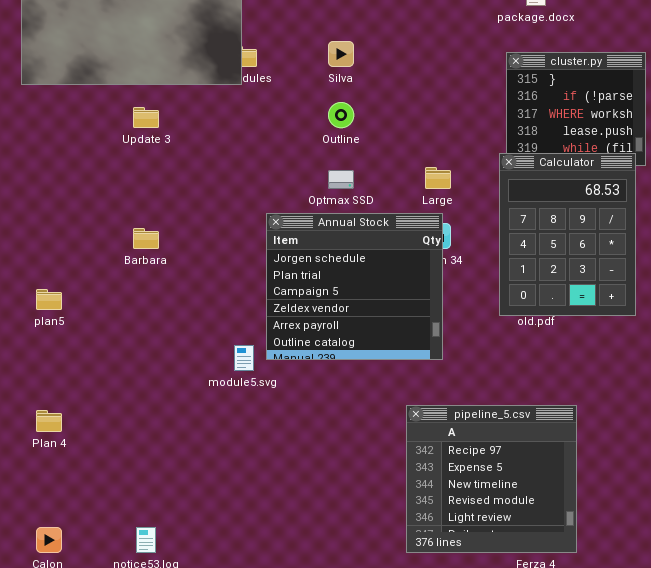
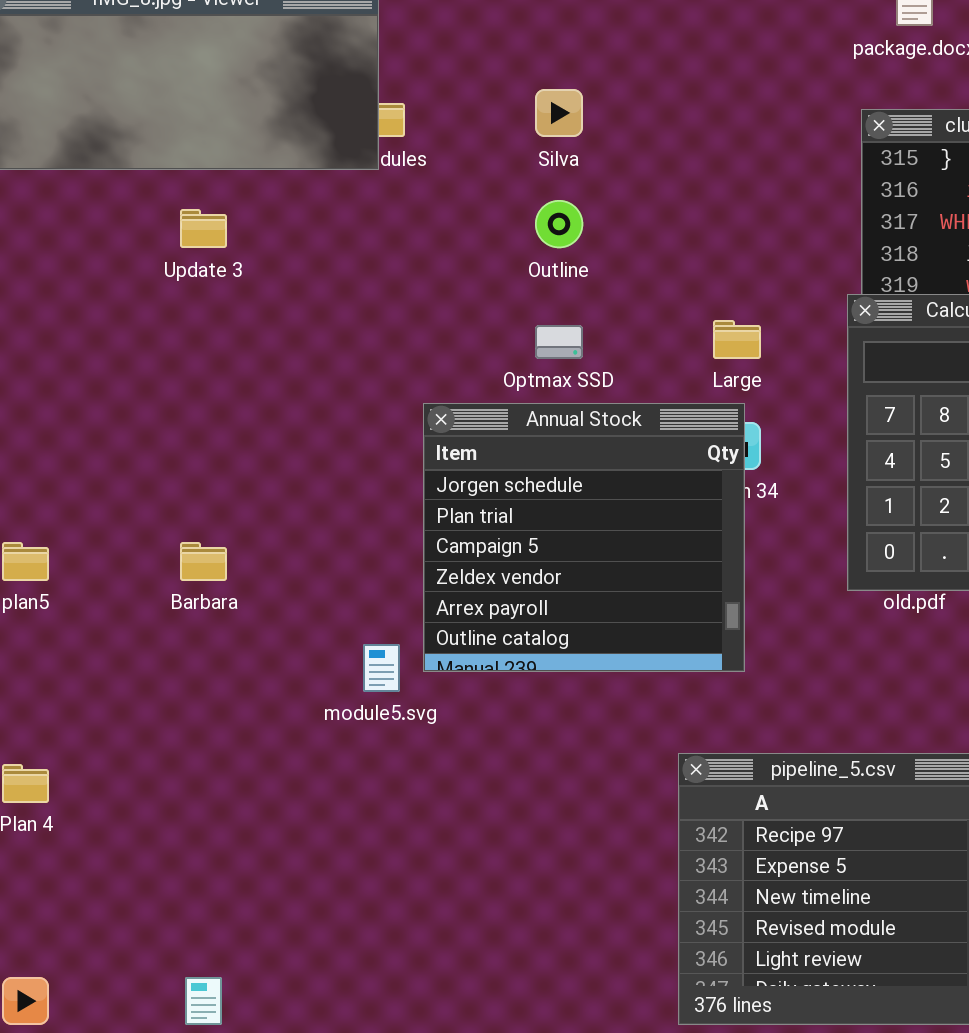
Barbara: [133,228,159,249] -> [180,542,227,581], moved

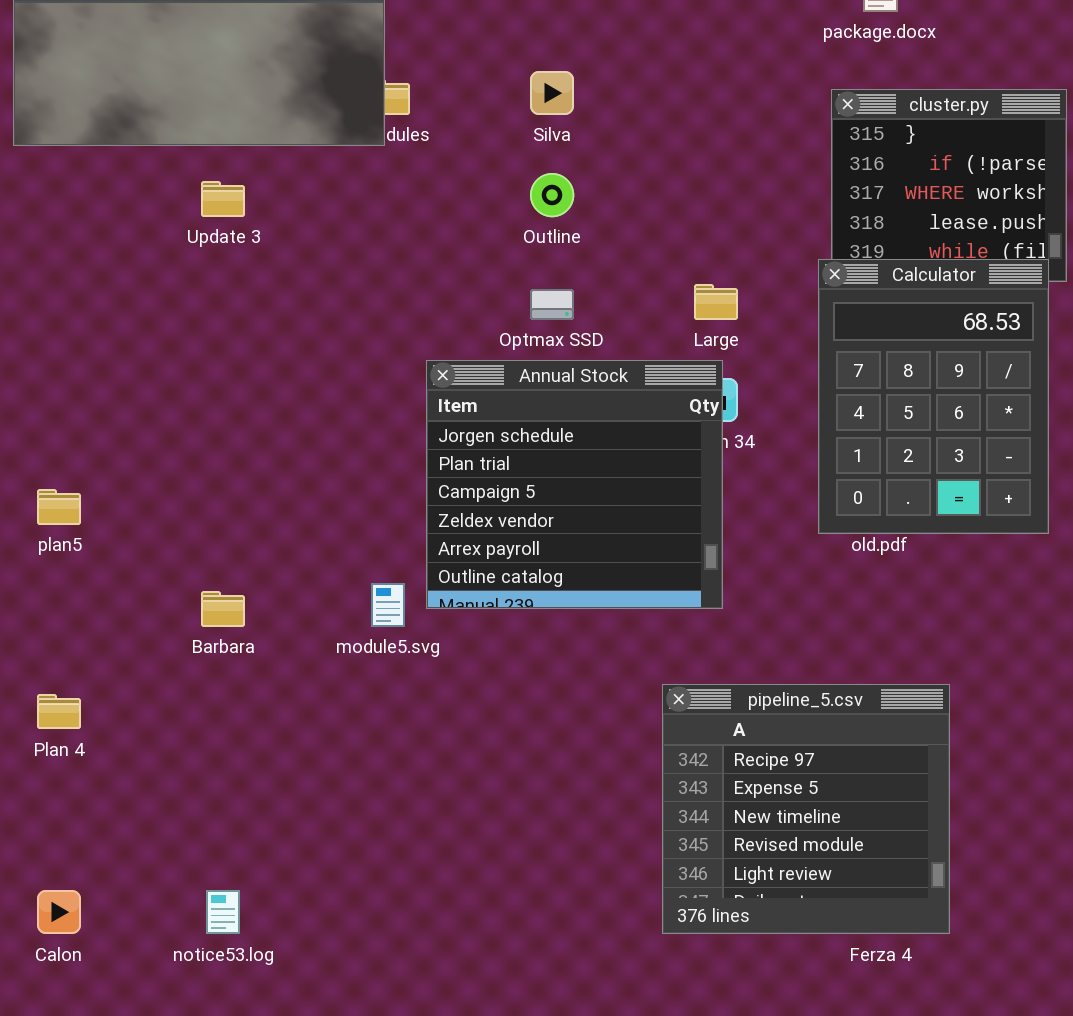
Barbara: [180,542,227,581] -> [201,591,245,627], moved

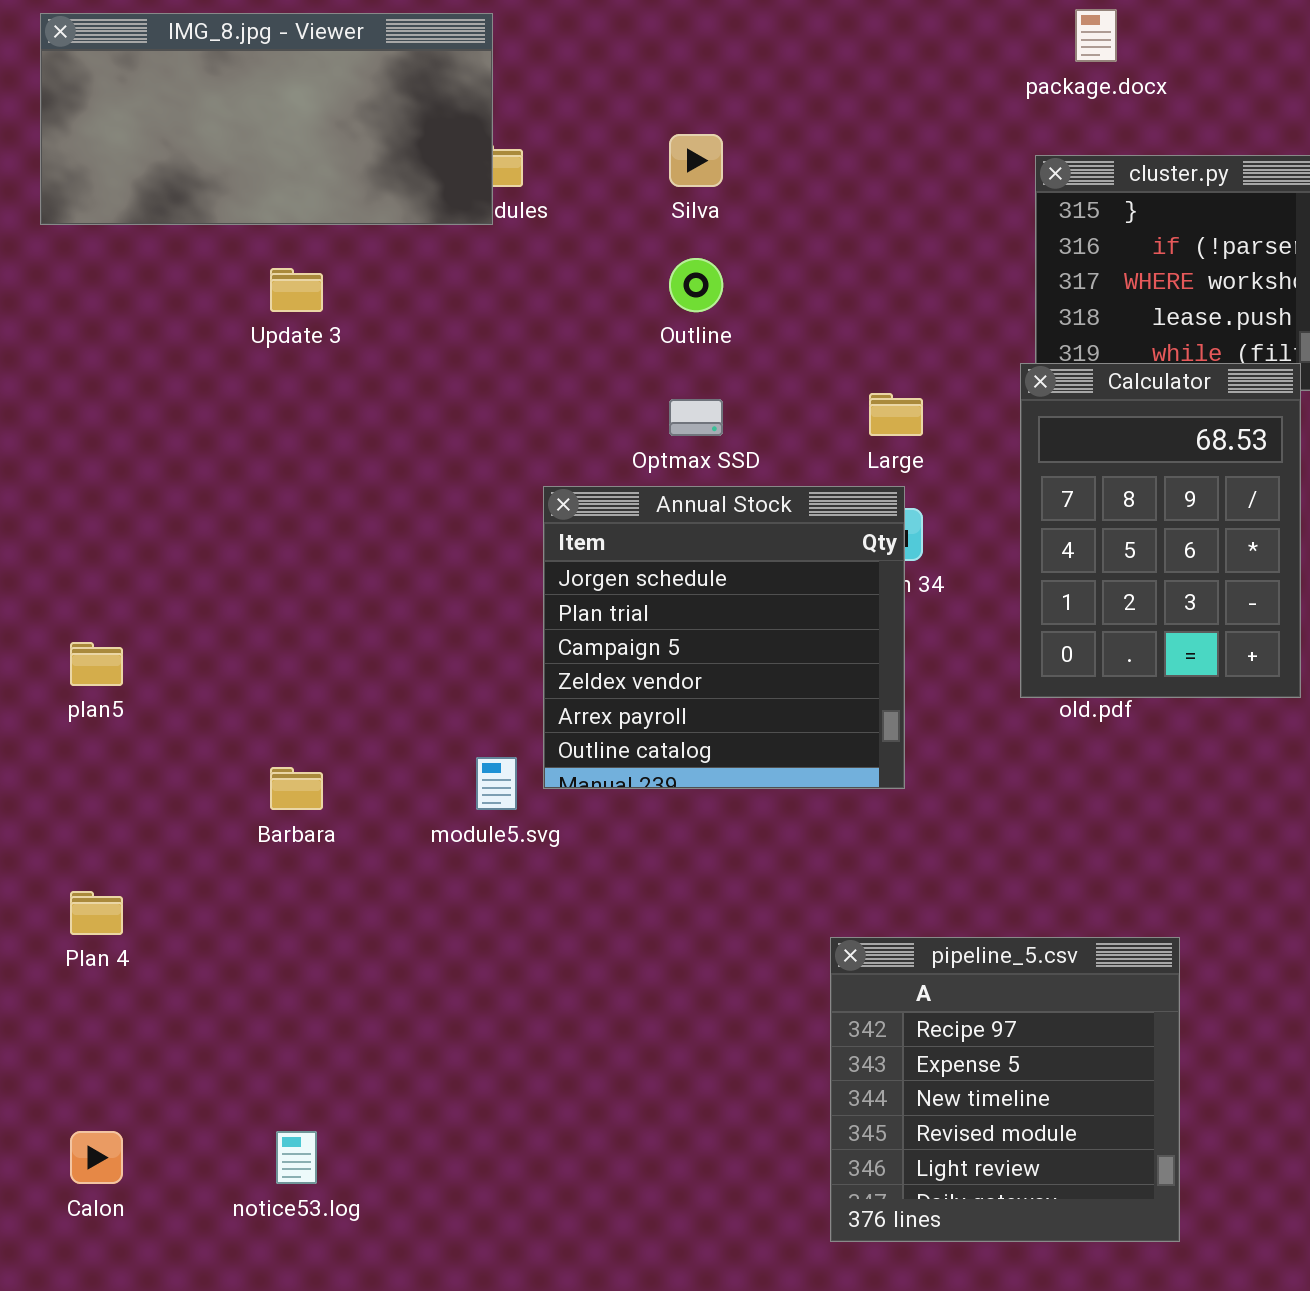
pipeline_5.csv: [662,684,950,934] -> [830,937,1180,1242], moved

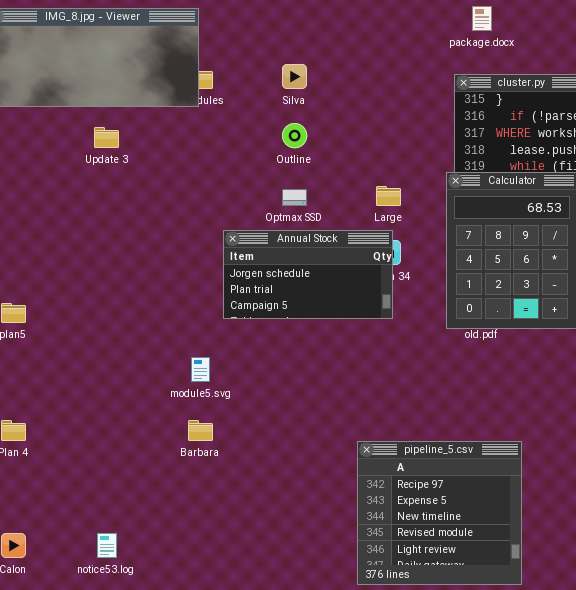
Annual Stock: [543,486,905,789] -> [223,230,393,319], resized
Barbara: [270,767,323,810] -> [188,420,213,441], moved

